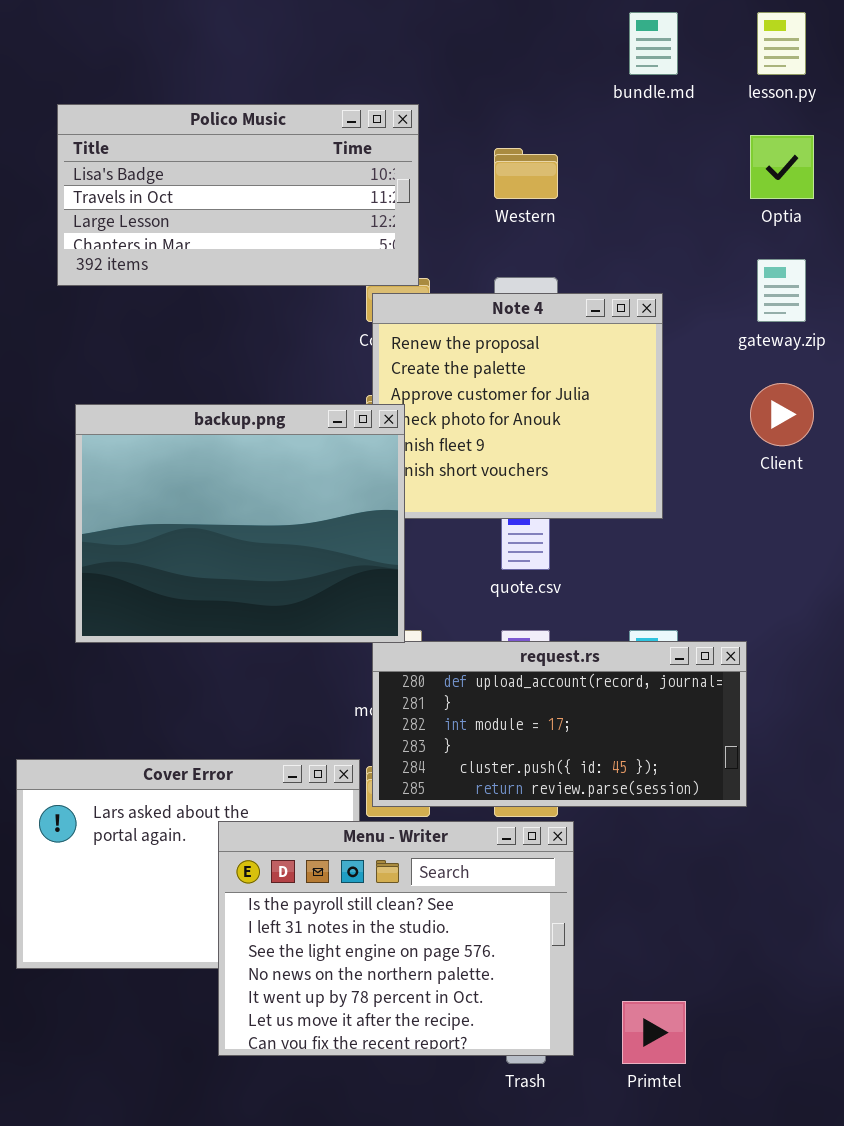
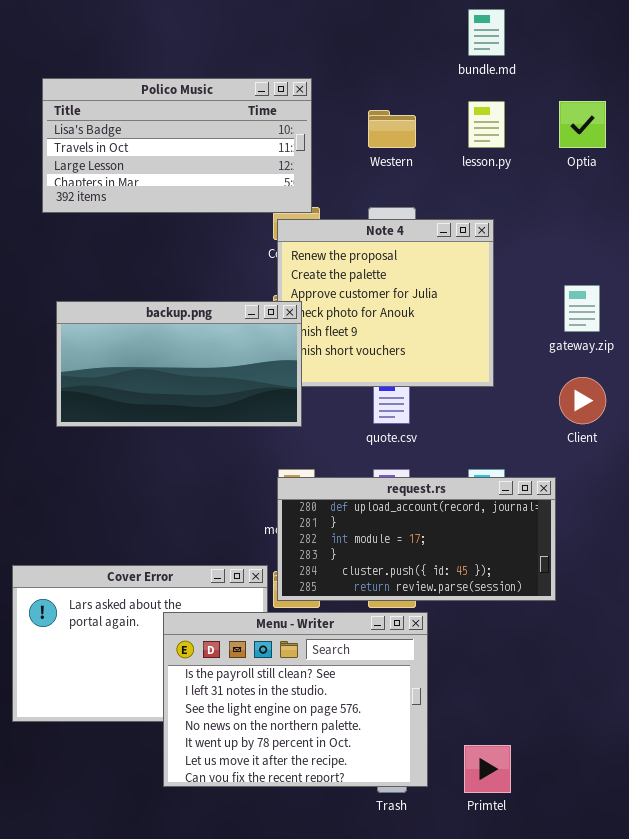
lesson.py: [757,12,806,75] -> [468,101,505,148], moved
gateway.zip: [757,259,806,322] -> [564,285,600,332], moved
Client: [750,383,814,446] -> [559,377,606,424], moved
backup.png: [75,404,405,643] -> [56,301,302,427], resized

